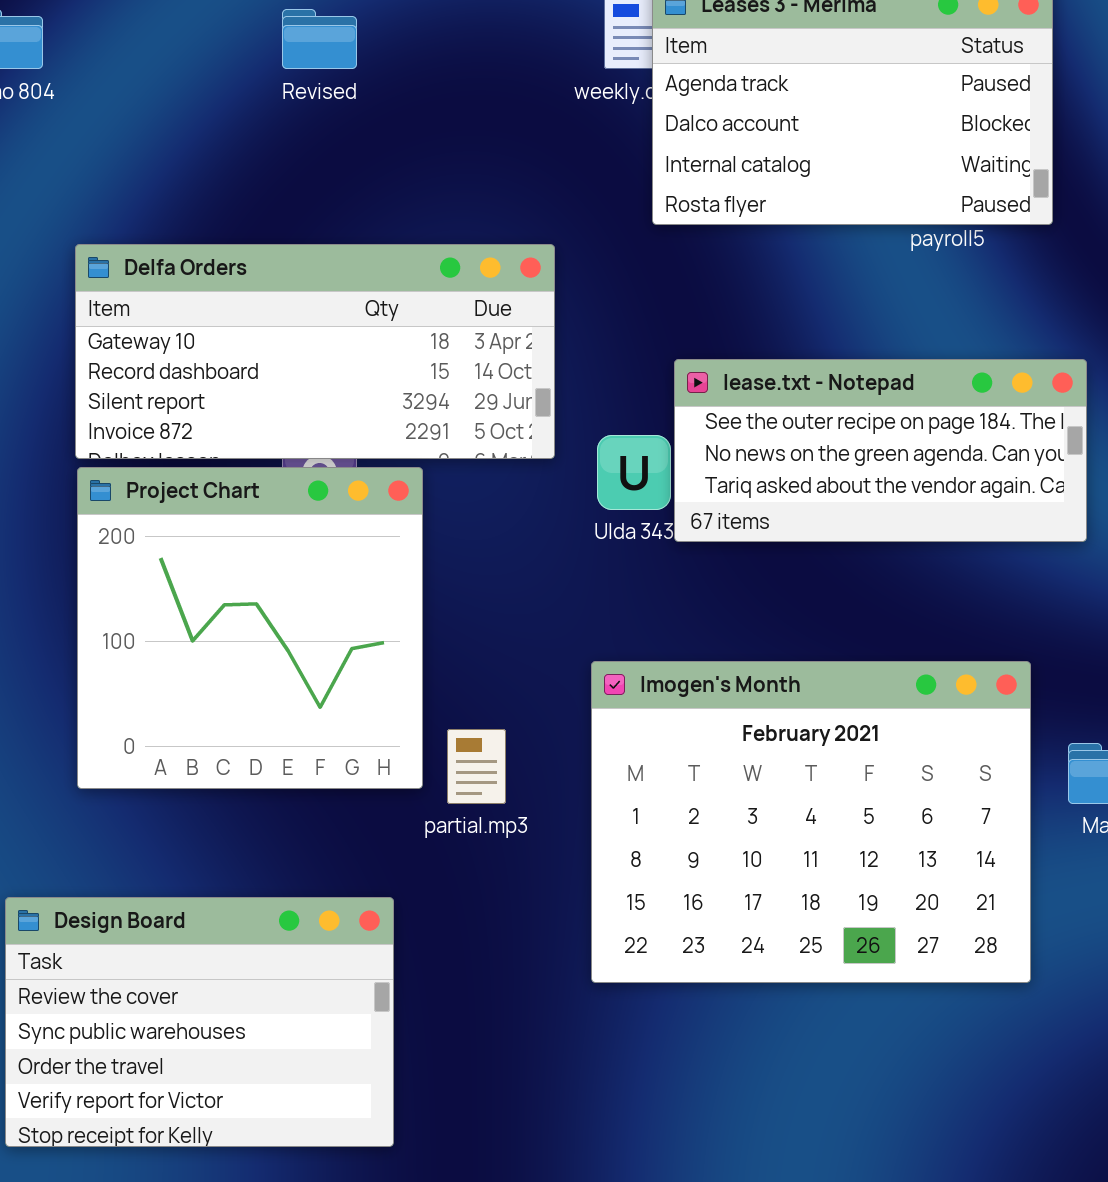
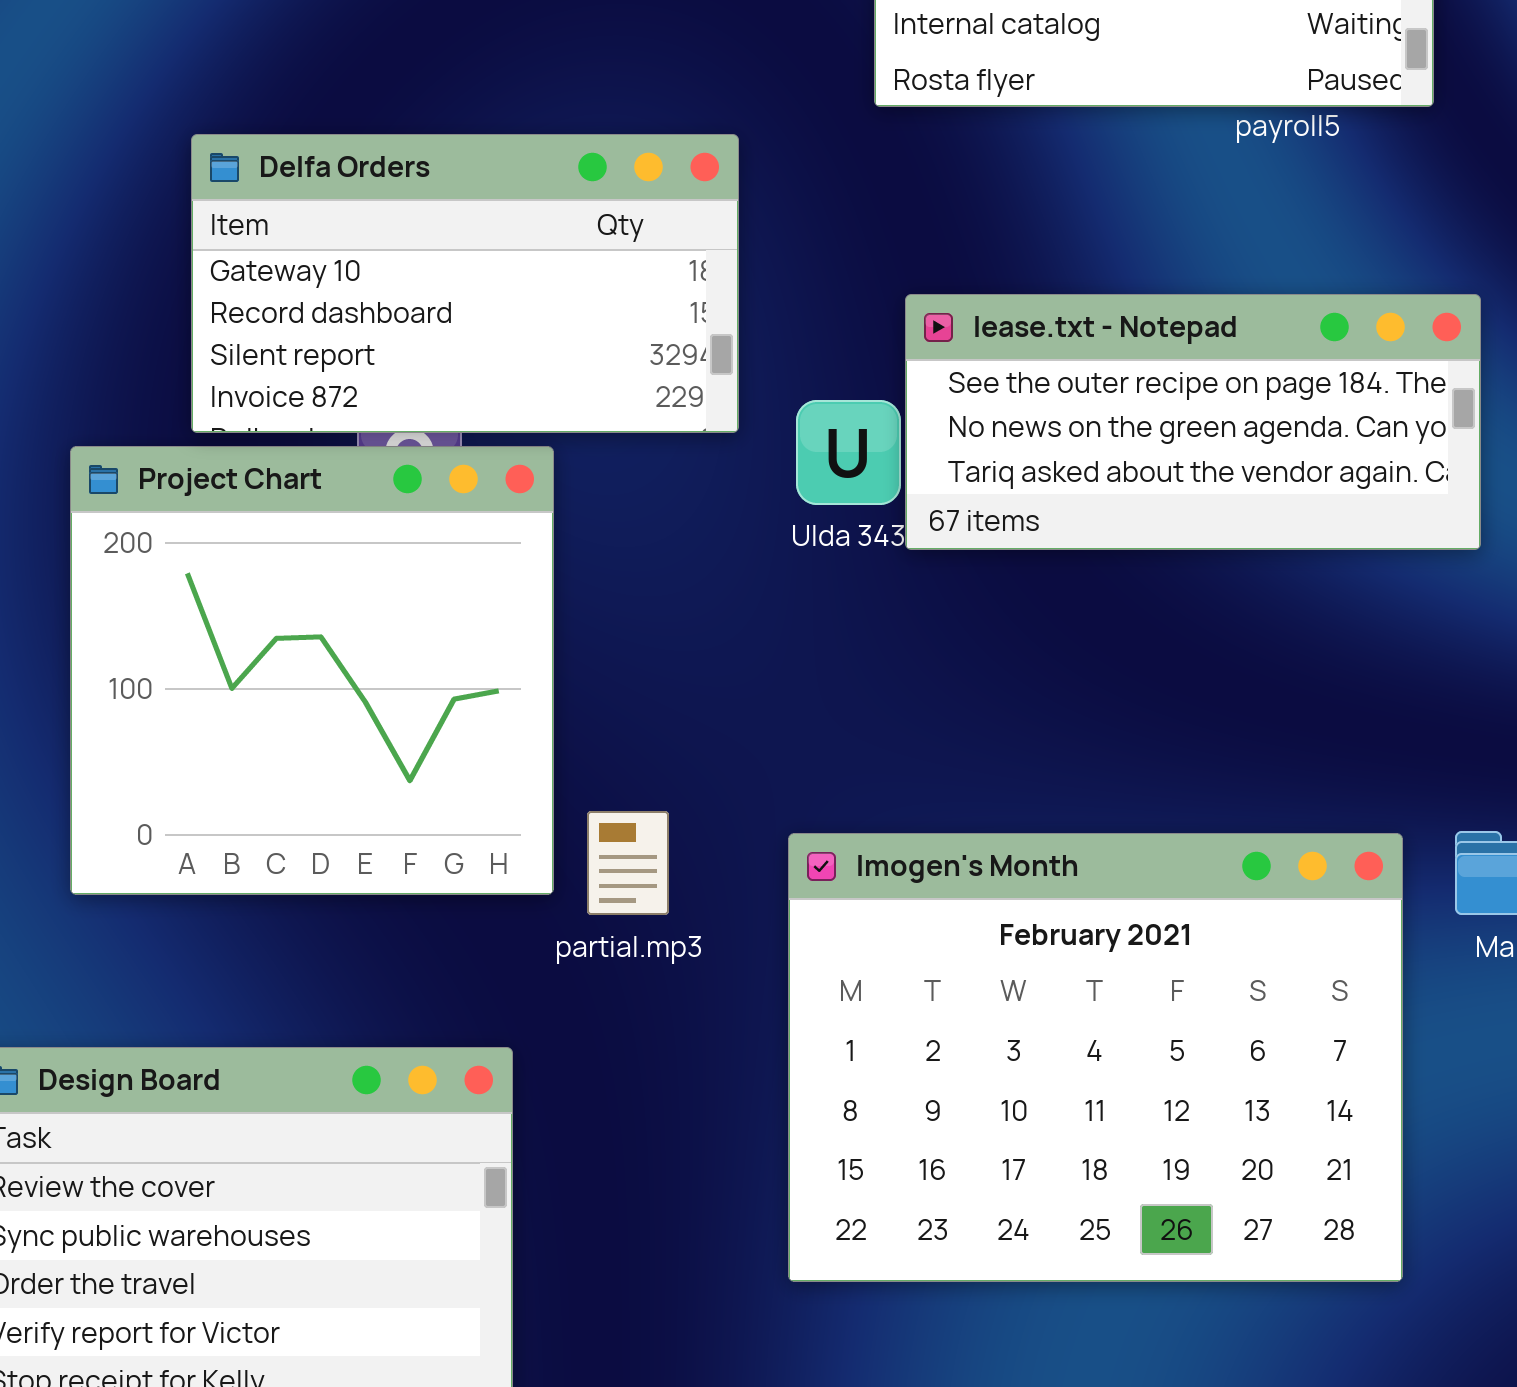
Delfa Orders: [75,244,555,459] -> [191,134,739,433], resized
Imogen's Month: [591,661,1031,983] -> [788,833,1403,1282], moved

